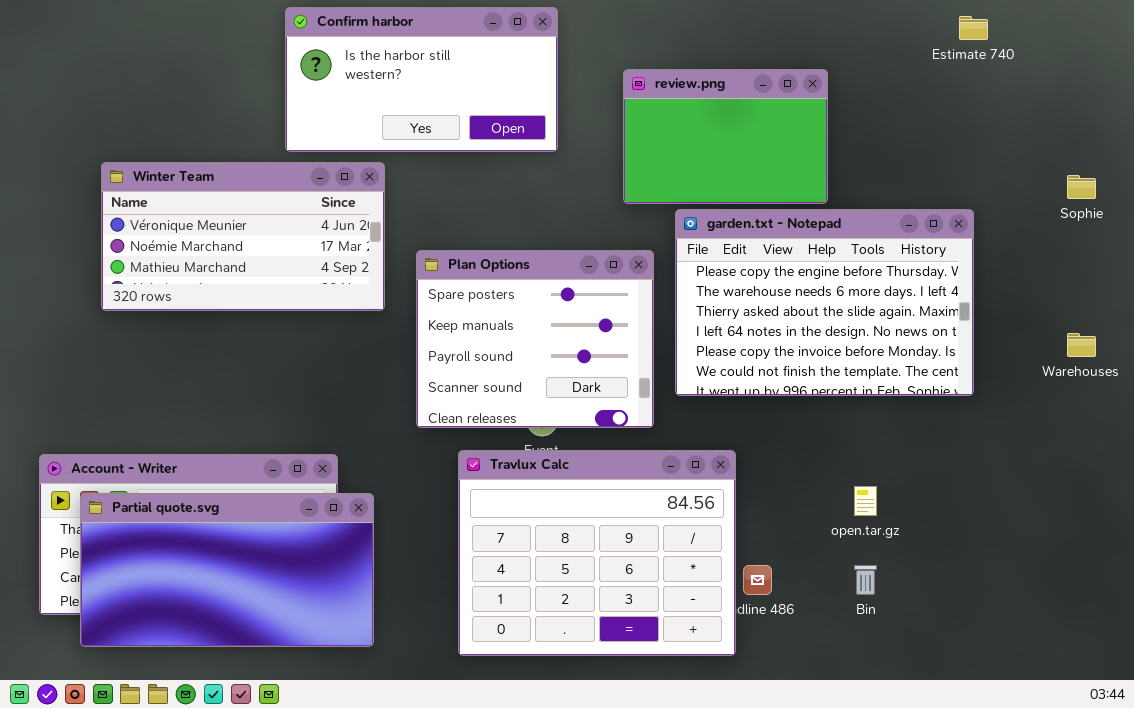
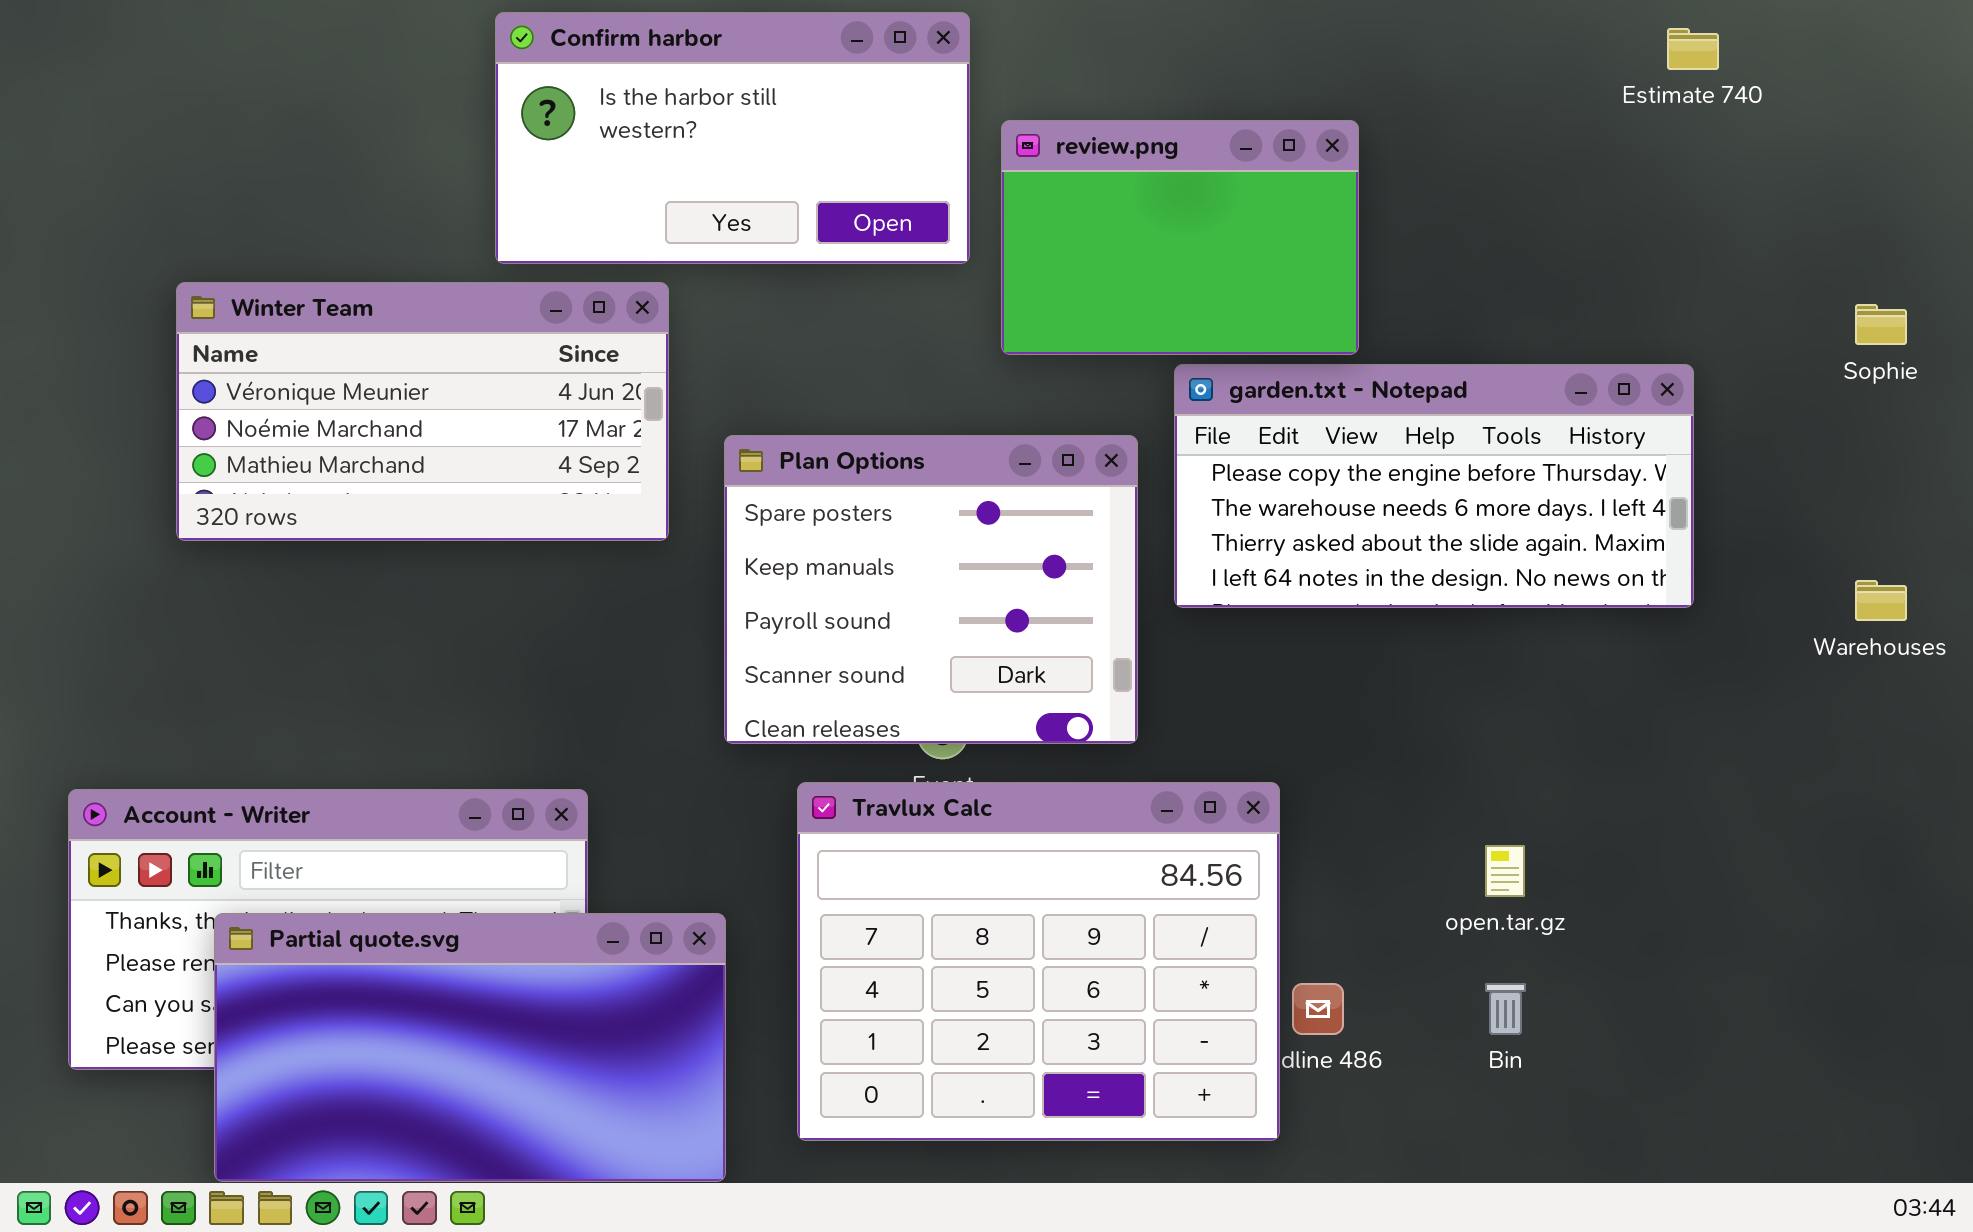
review.png: [623,69,828,204] -> [1001,120,1359,355], moved
garden.txt - Notepad: [675,209,974,396] -> [1174,364,1694,608], resized
Partial quote.svg: [80,493,374,647] -> [214,913,726,1182], moved

